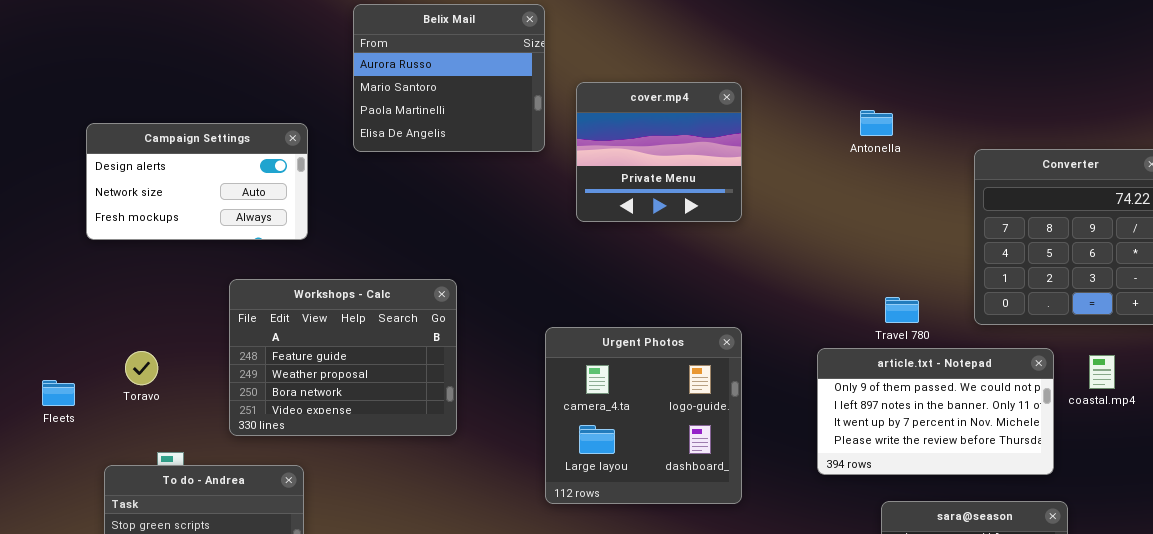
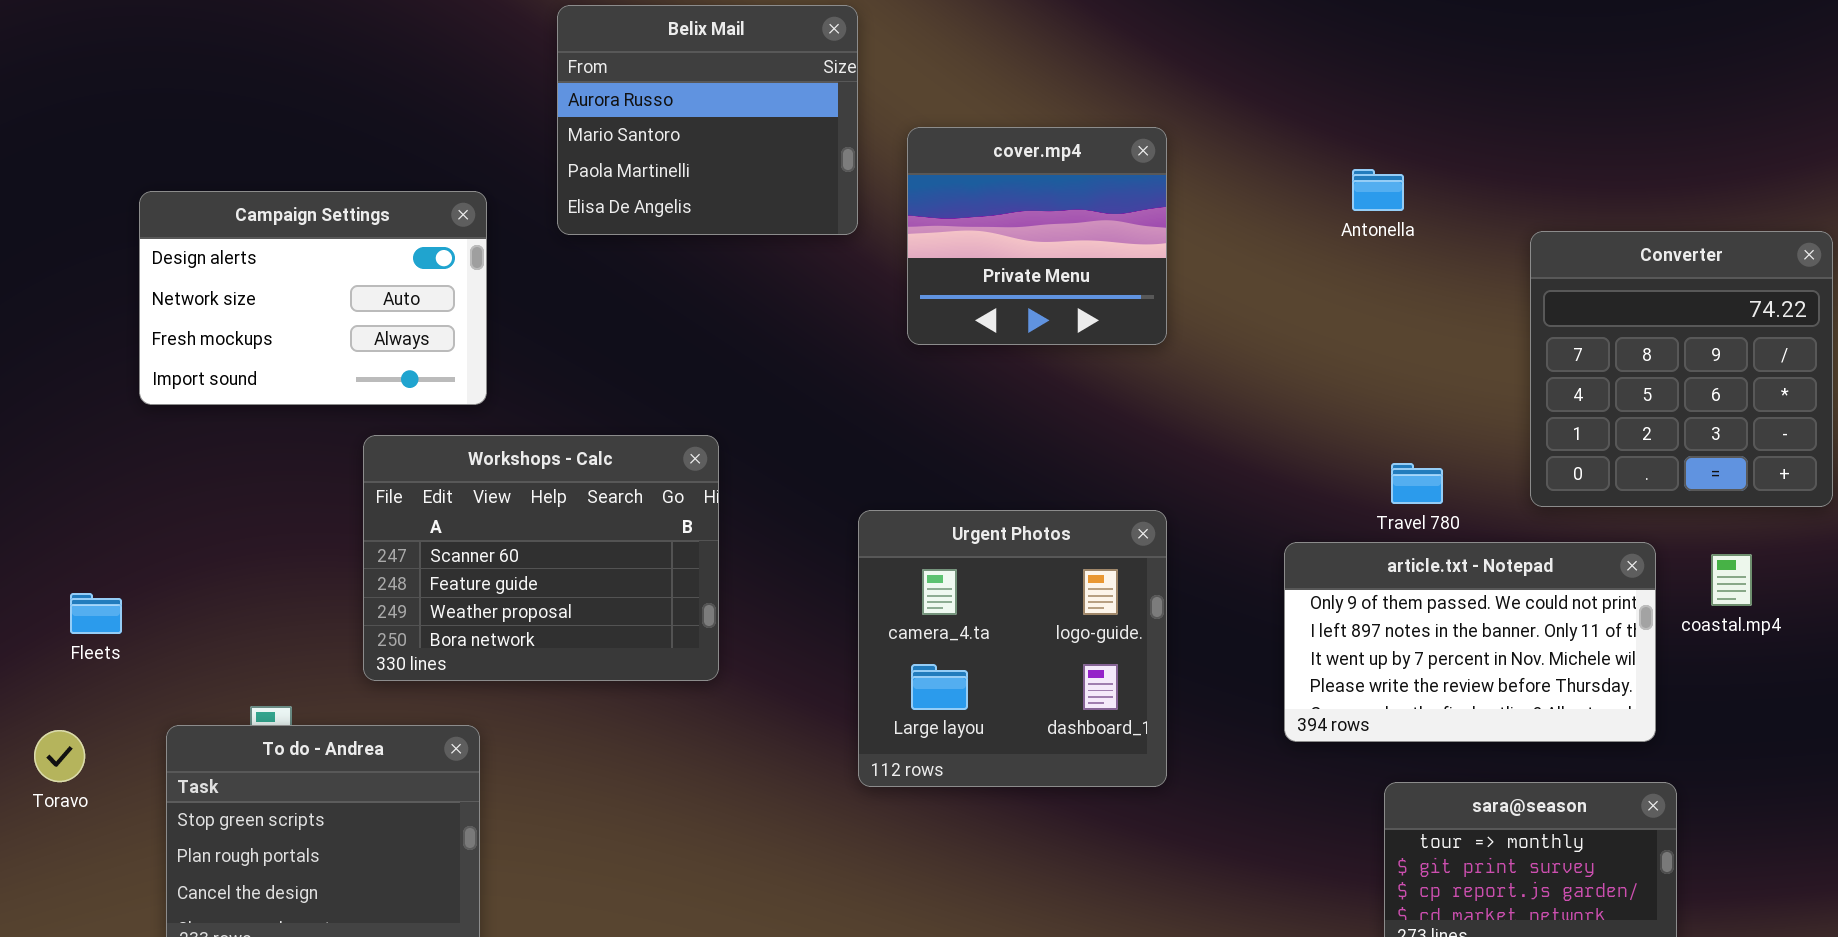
Campaign Settings: [86,123,308,240] -> [139,191,487,405], resized
Workshops - Calc: [229,279,457,436] -> [363,435,719,681], scrolled up 1 row
Toravo: [125,351,158,385] -> [34,730,85,782], moved

